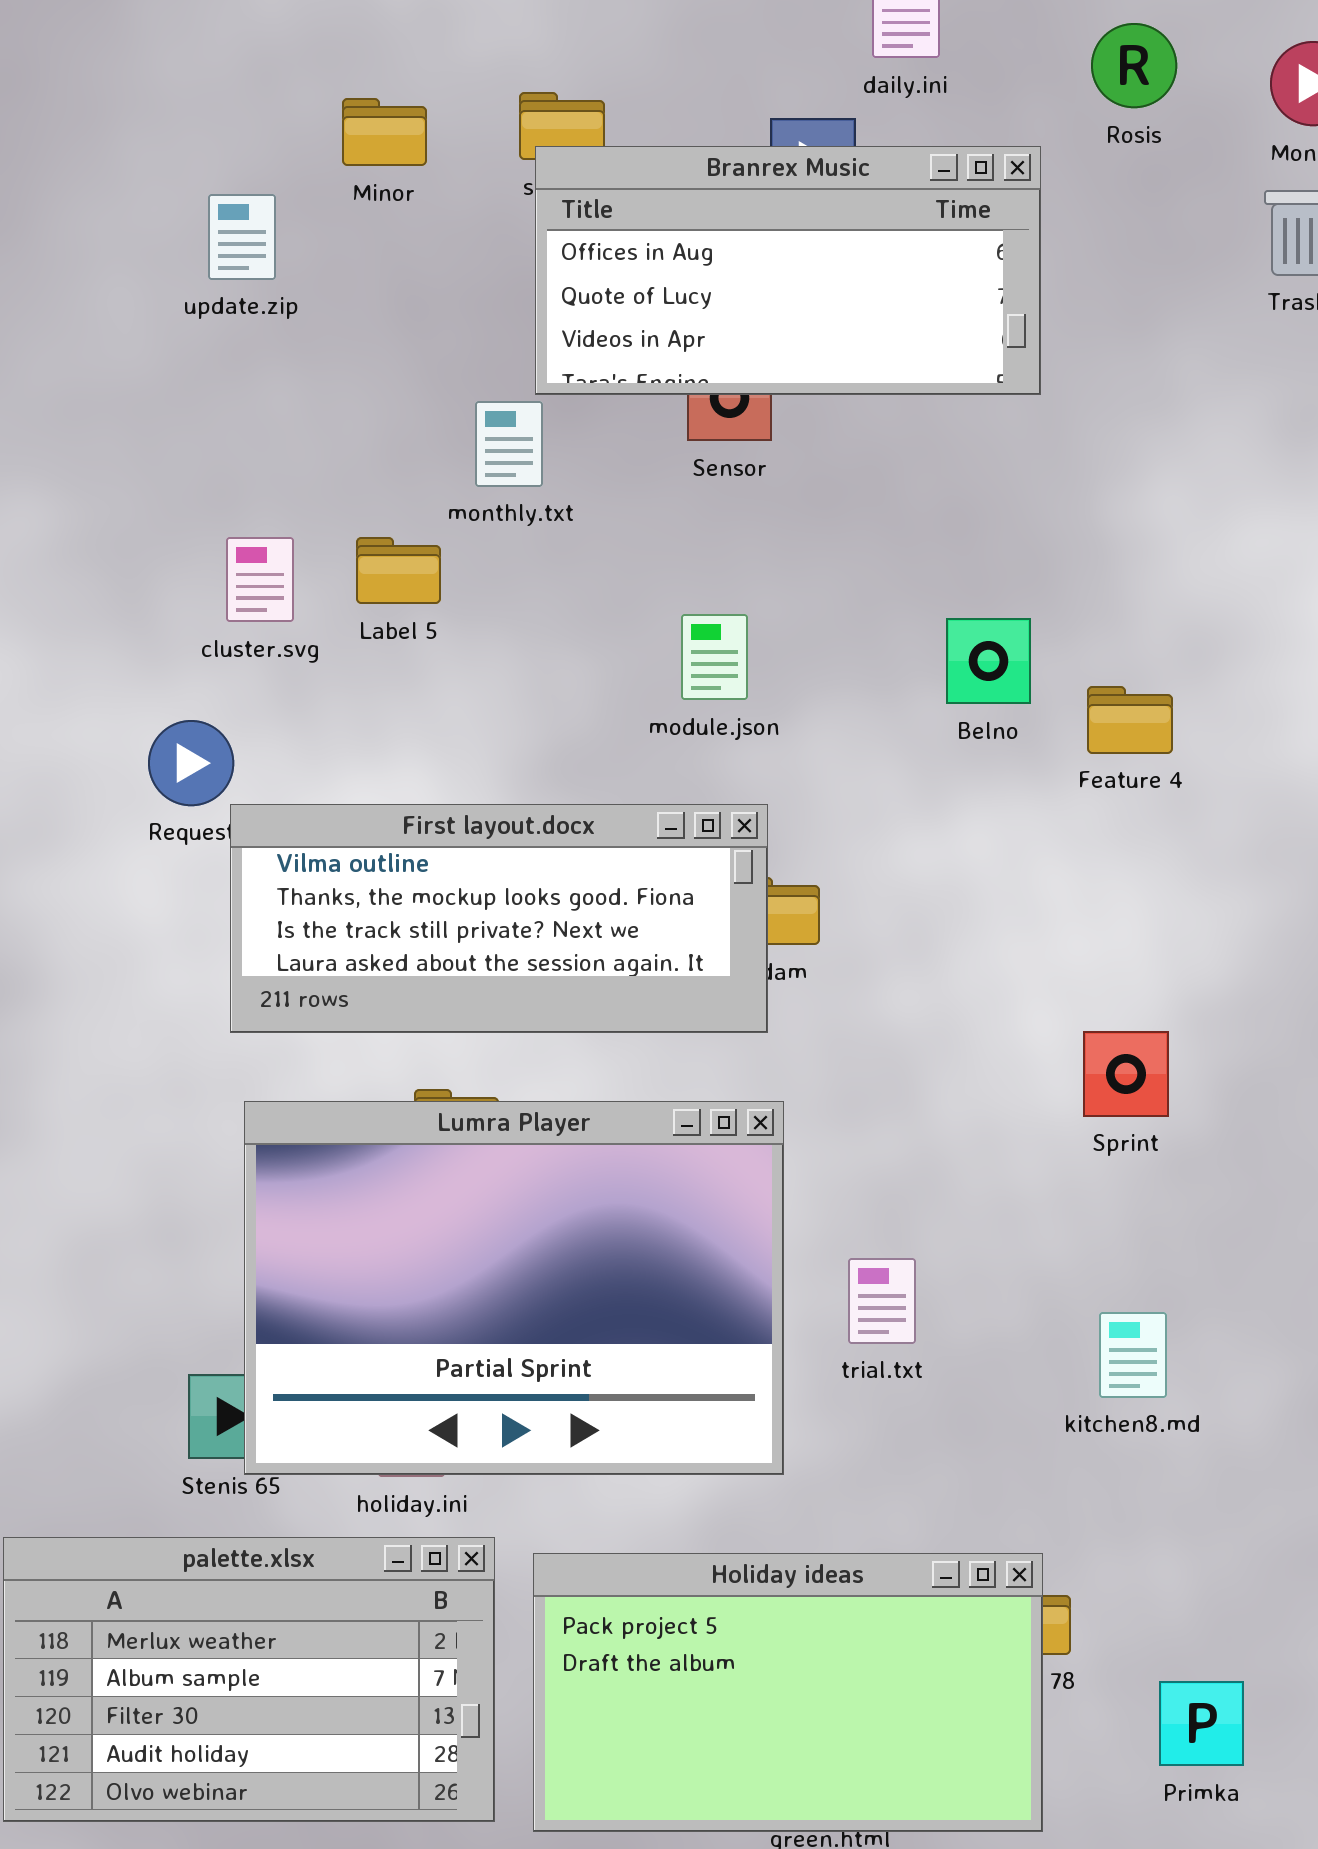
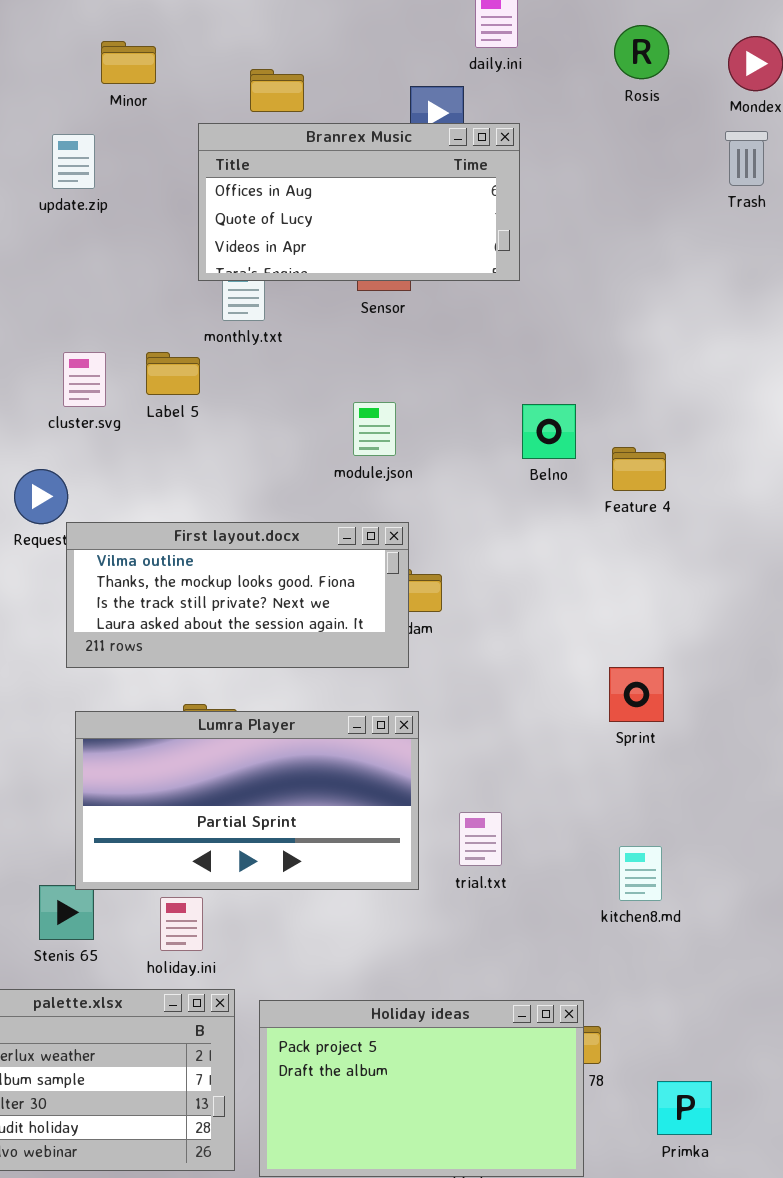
Minor: [342,98,427,166] -> [101,41,156,84], moved
Branrex Music: [535,146,1041,395] -> [198,123,520,281], moved
Lumra Player: [244,1101,784,1475] -> [75,711,419,890], resized

